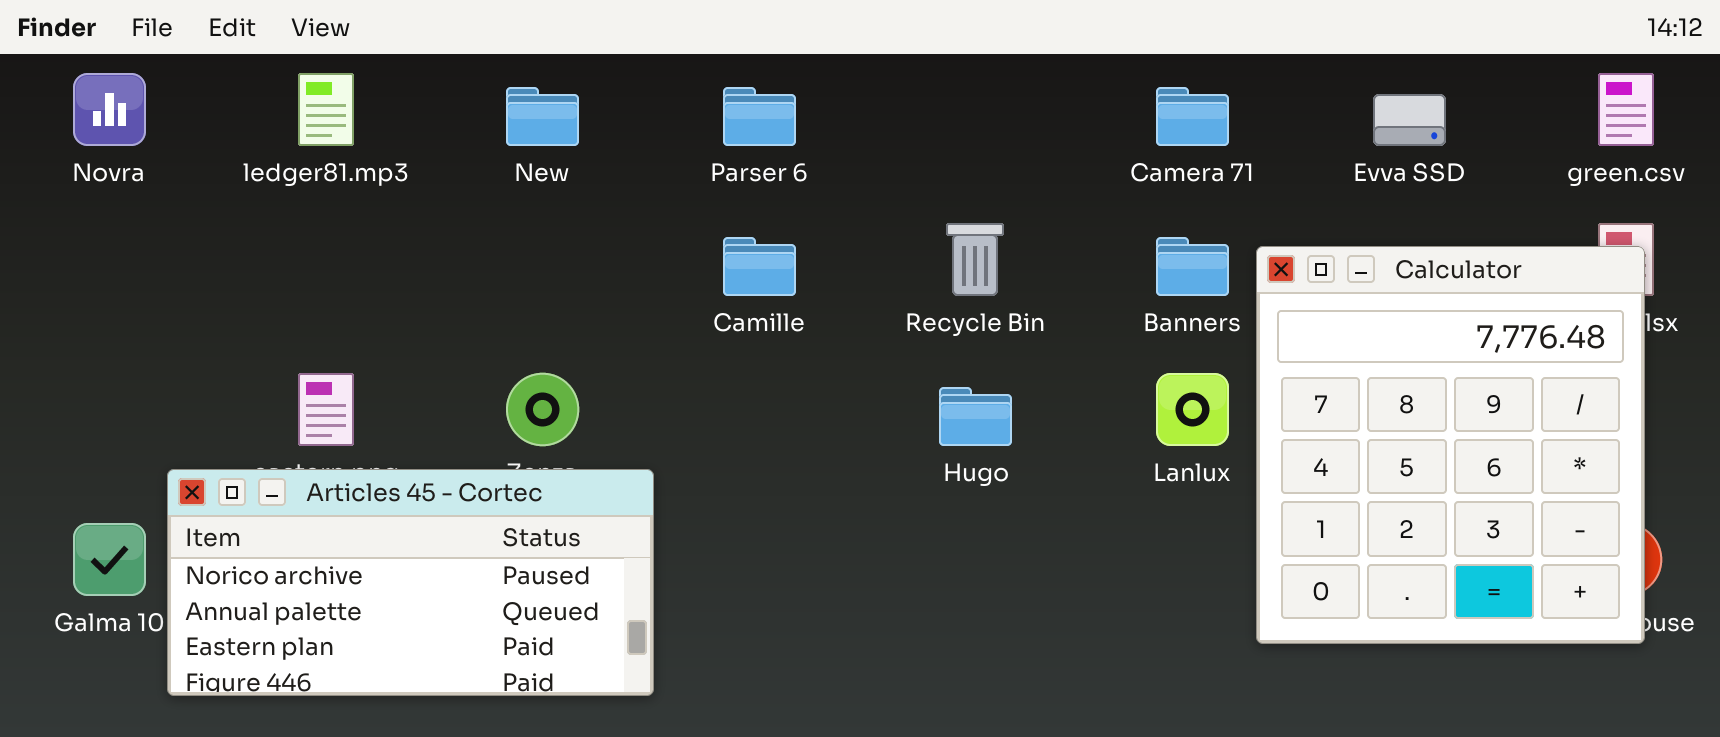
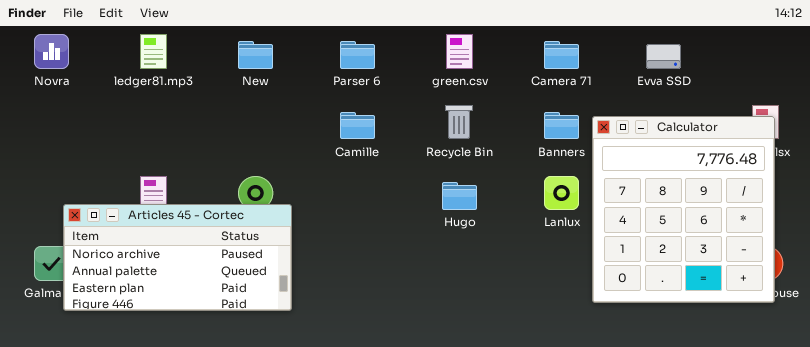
green.csv: [1598,73,1654,146] -> [446,34,473,69], moved
Articles 45 - Cortec: [167,469,654,696] -> [63,204,292,311], moved

